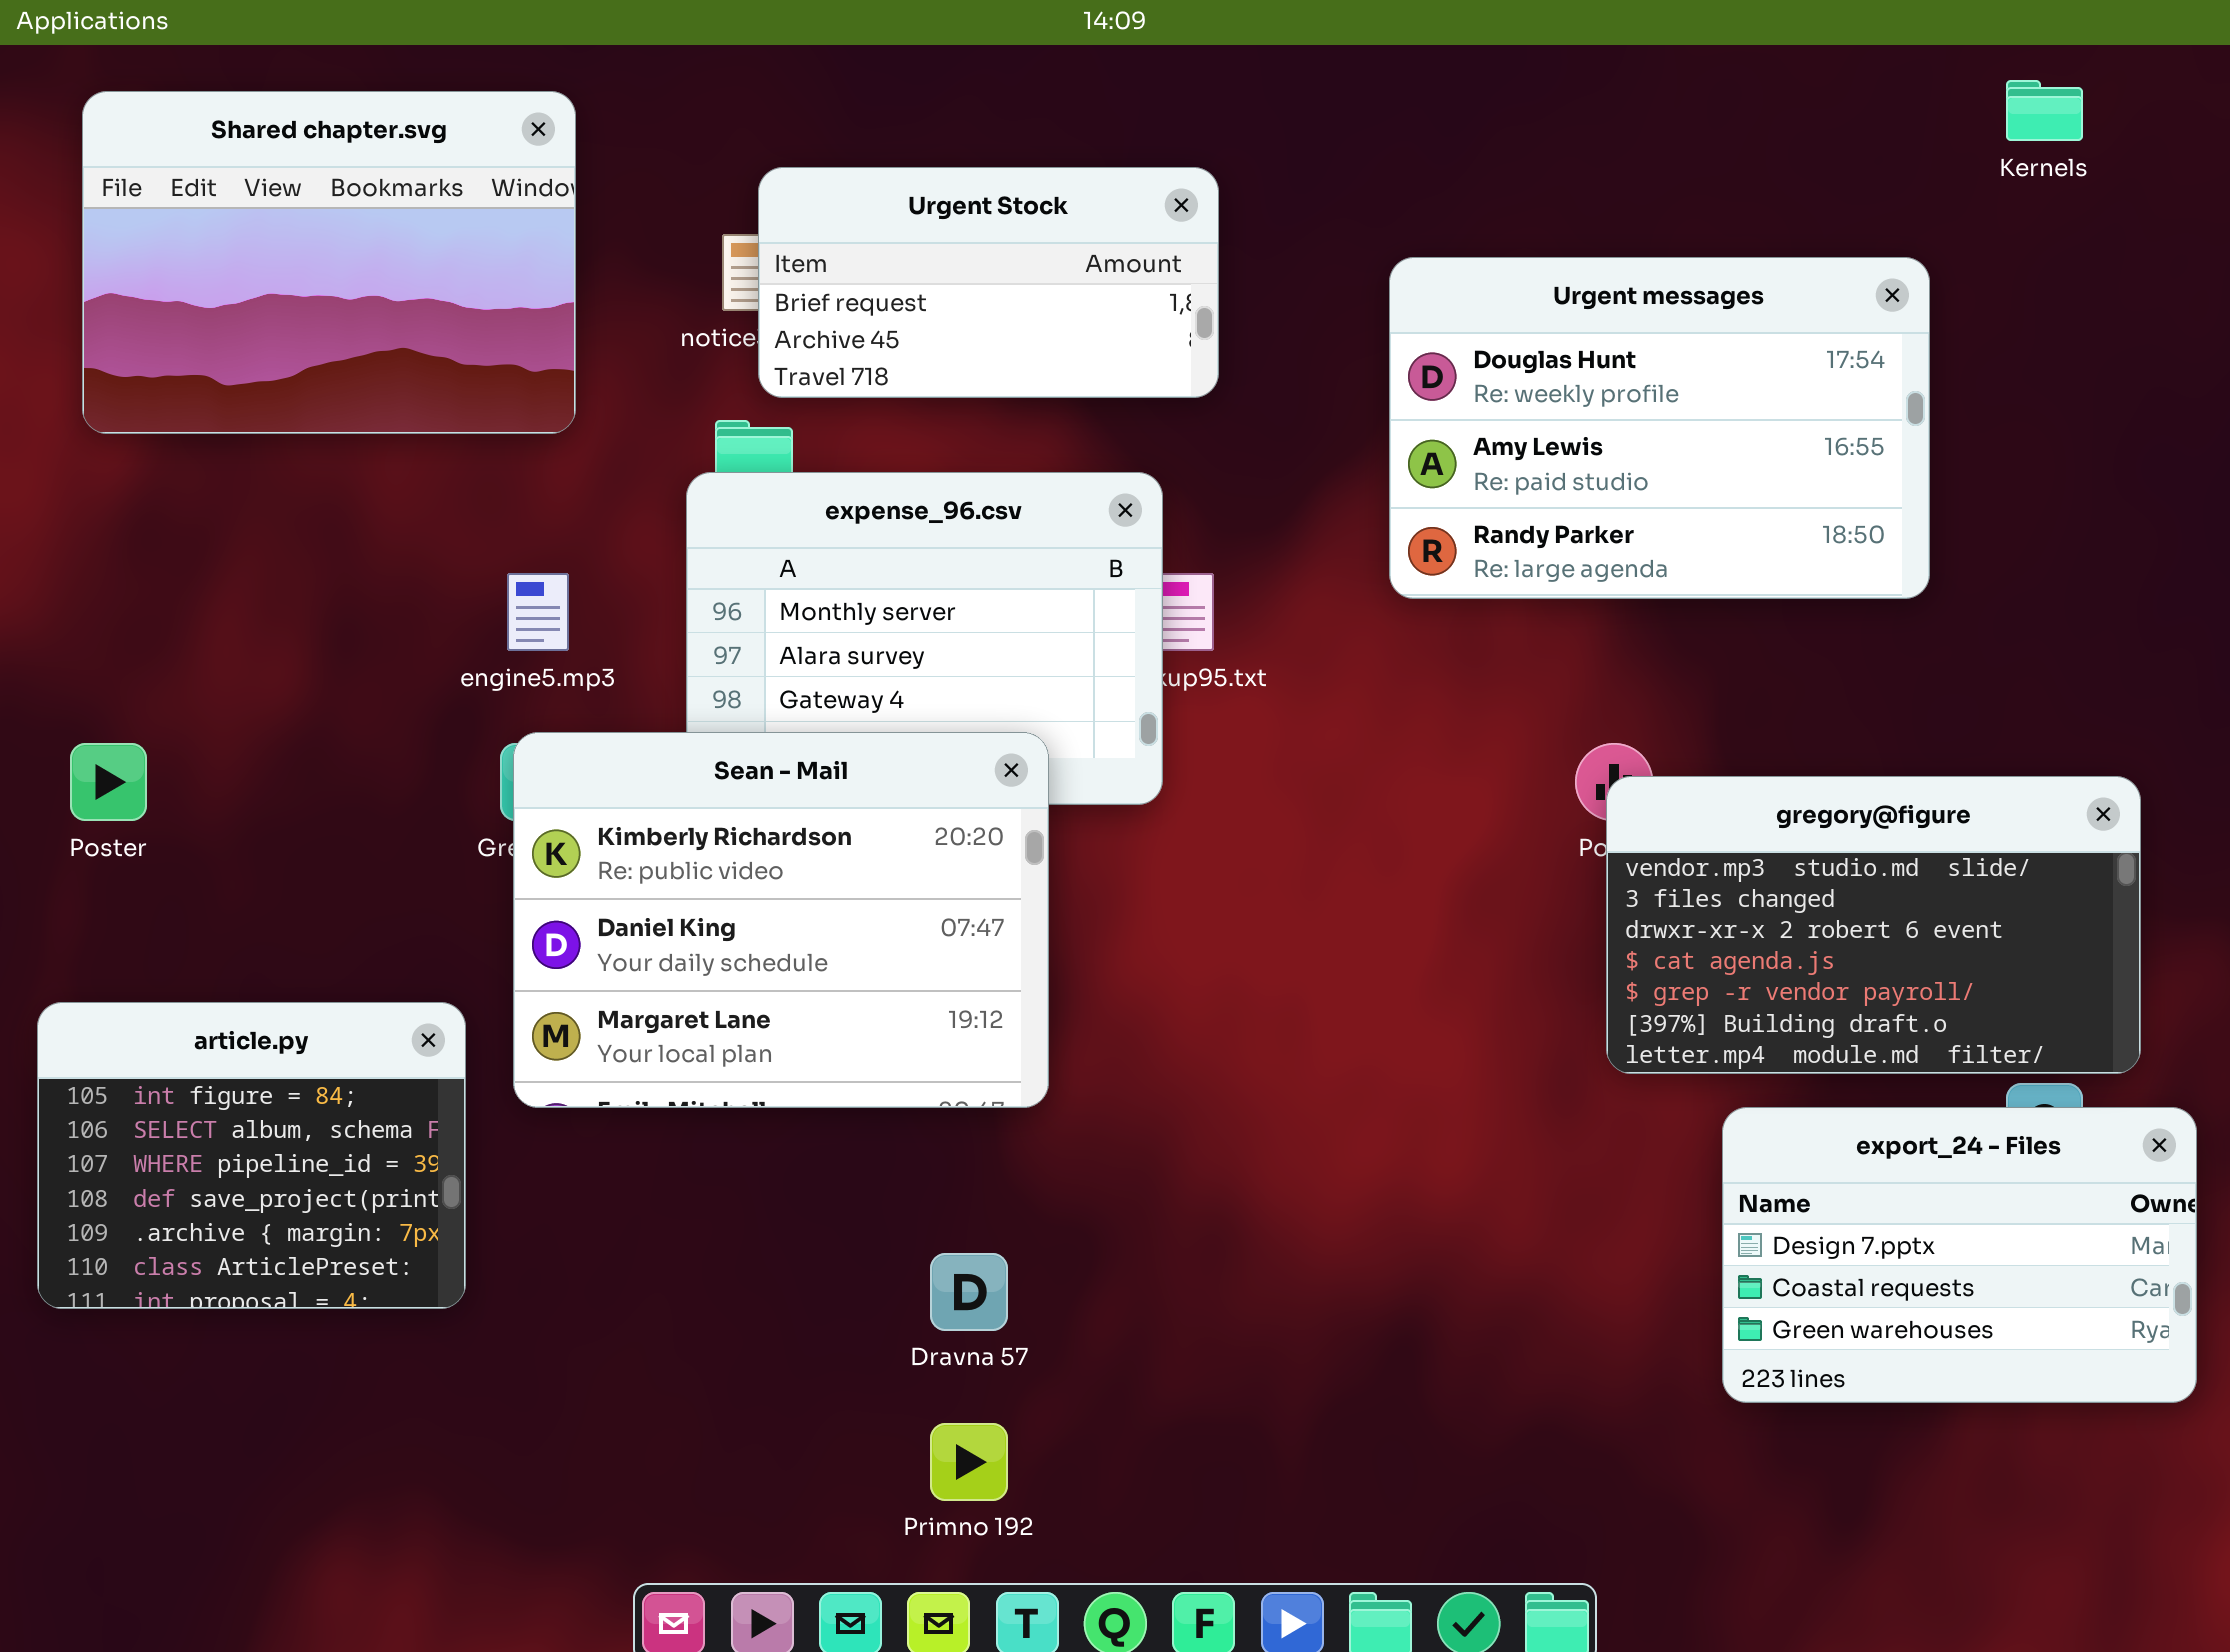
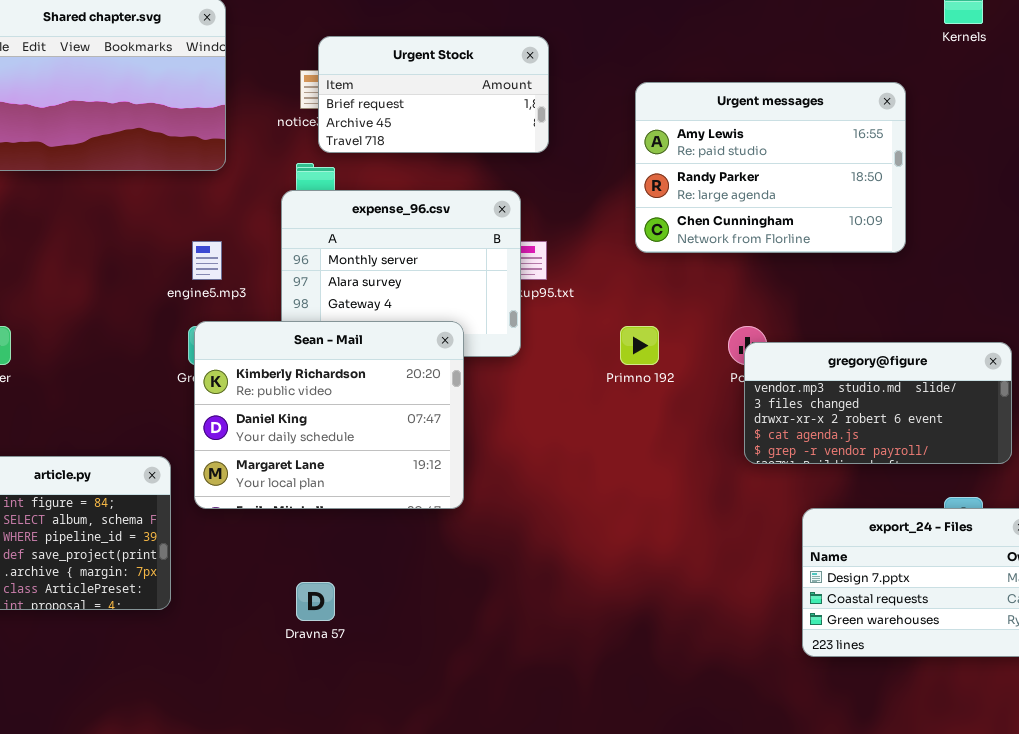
Urgent messages: [1389,257,1930,599] -> [635,82,906,253], scrolled down 1 row
gregory@figure: [1606,776,2141,1074] -> [744,342,1012,464], resized
Dravna 57: [930,1253,1008,1331] -> [296,582,335,621], moved
Primno 192: [930,1423,1008,1501] -> [620,326,659,365], moved

